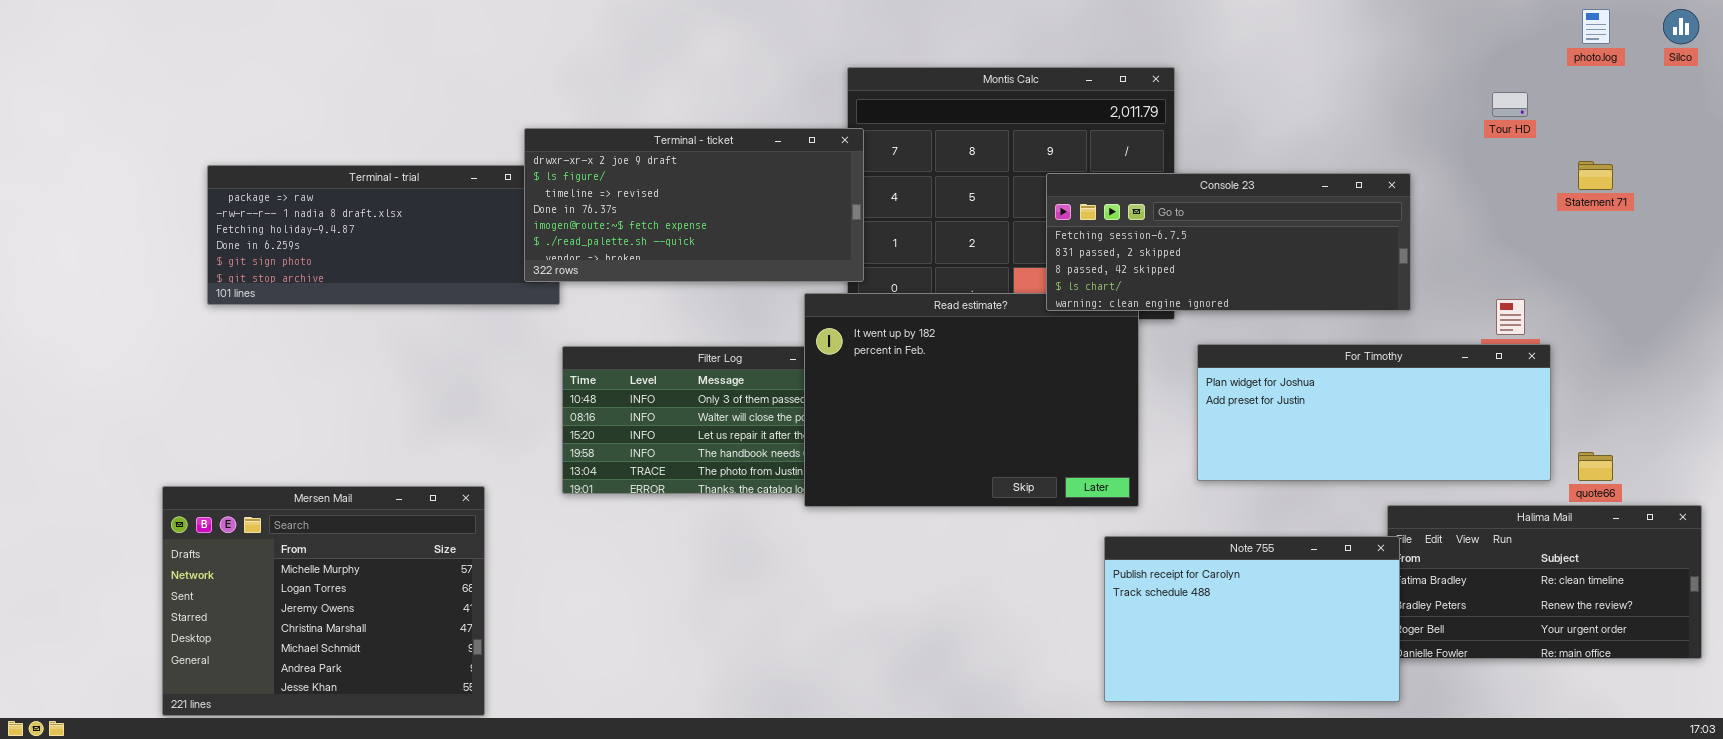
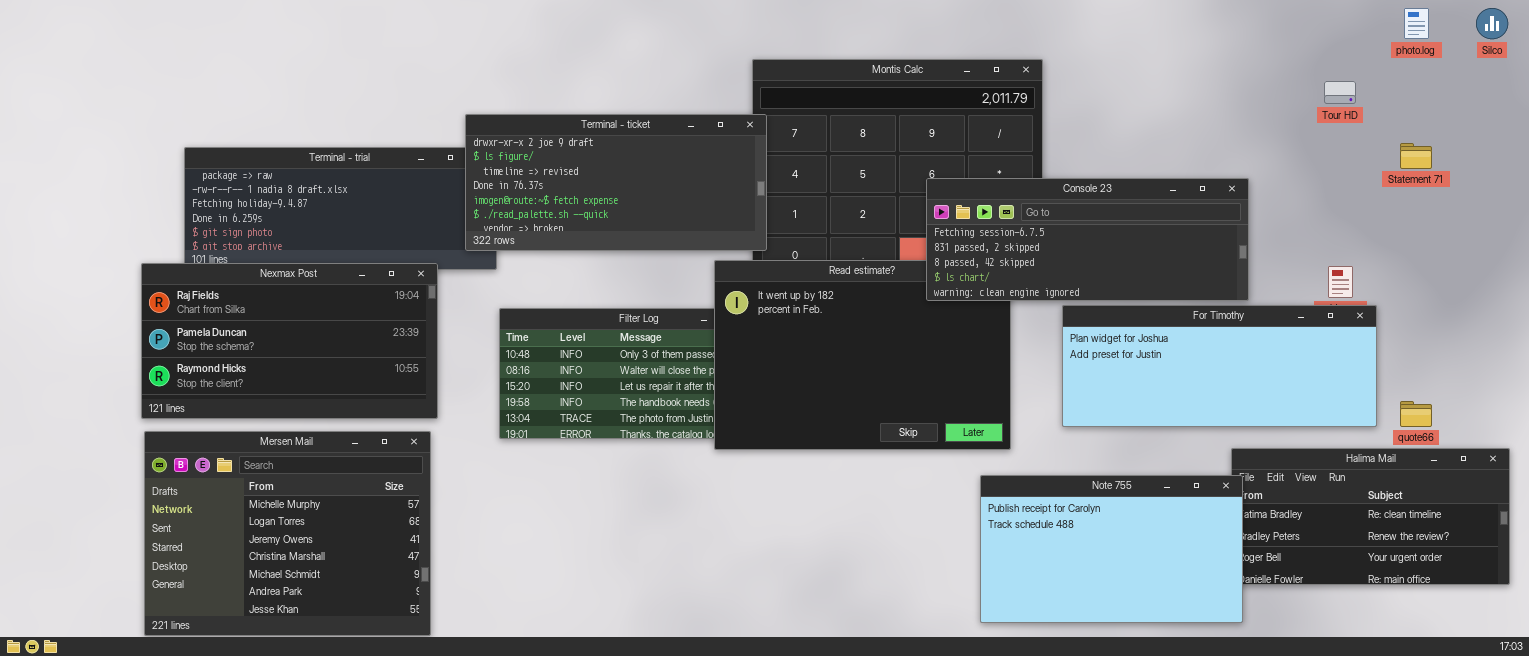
Console 23: [1046,173,1411,311] -> [926,178,1249,301], moved
Nexmax Post: none -> [141,263,438,419], opened

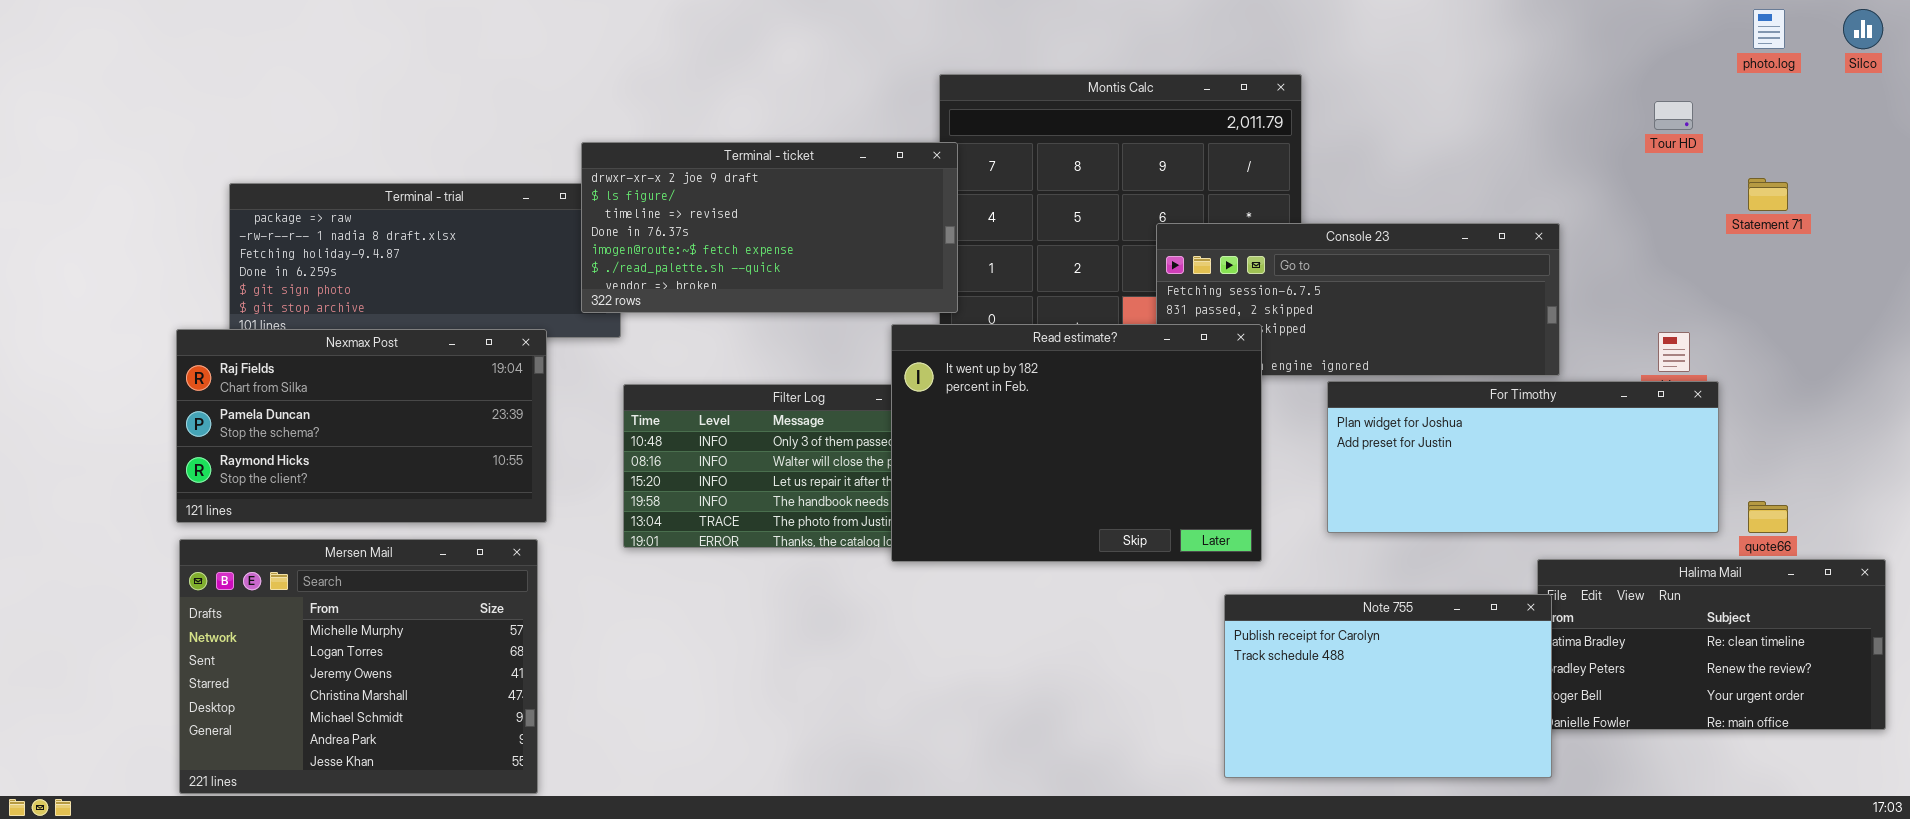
Read estimate?: [714,260,1011,450] -> [891,324,1262,562], raised

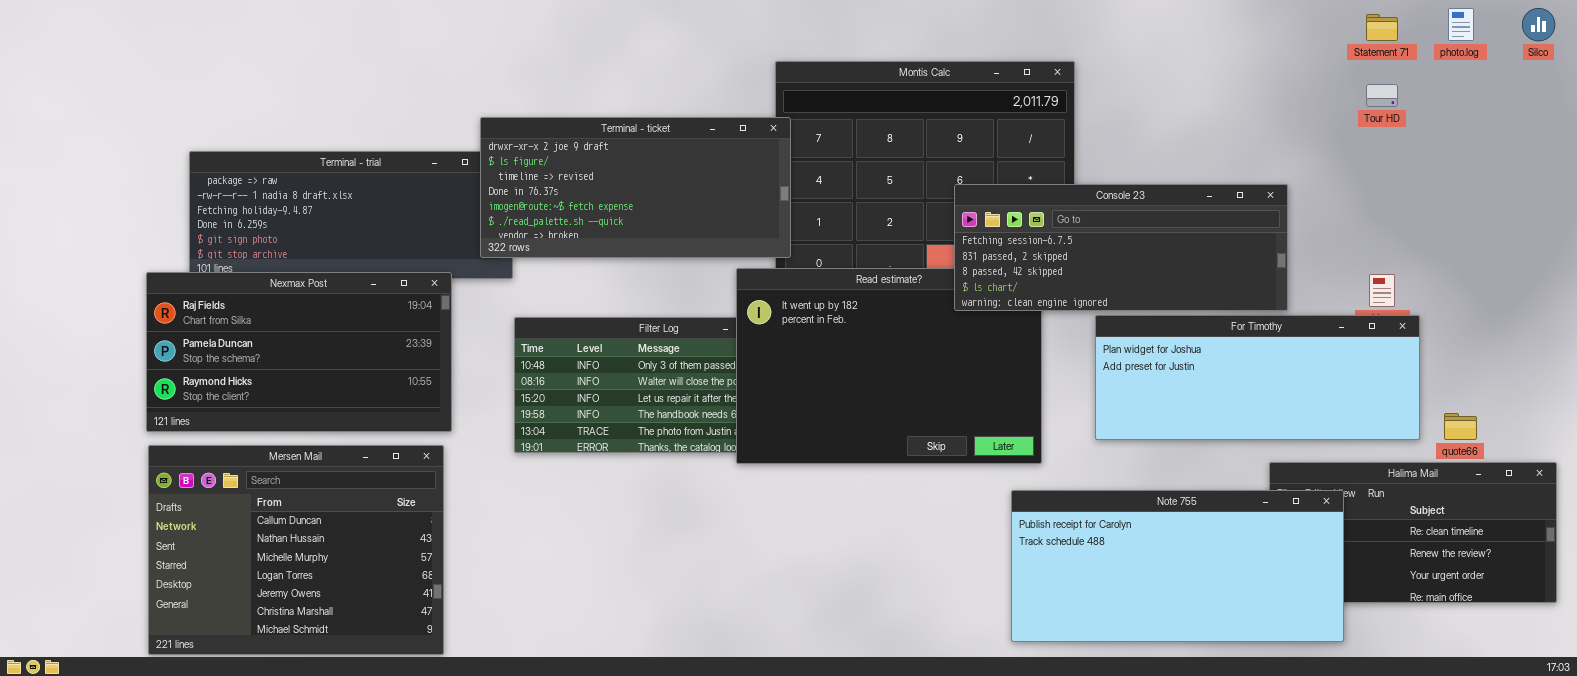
Statement 71: [1748,178,1788,211] -> [1366,14,1398,41], moved
Console 23: [1156,223,1560,376] -> [954,184,1288,311], raised
Mersen Mail: [179,539,538,794] -> [148,445,444,655], scrolled up 2 rows
Note 755: [1224,594,1552,778] -> [1011,490,1344,642], resized

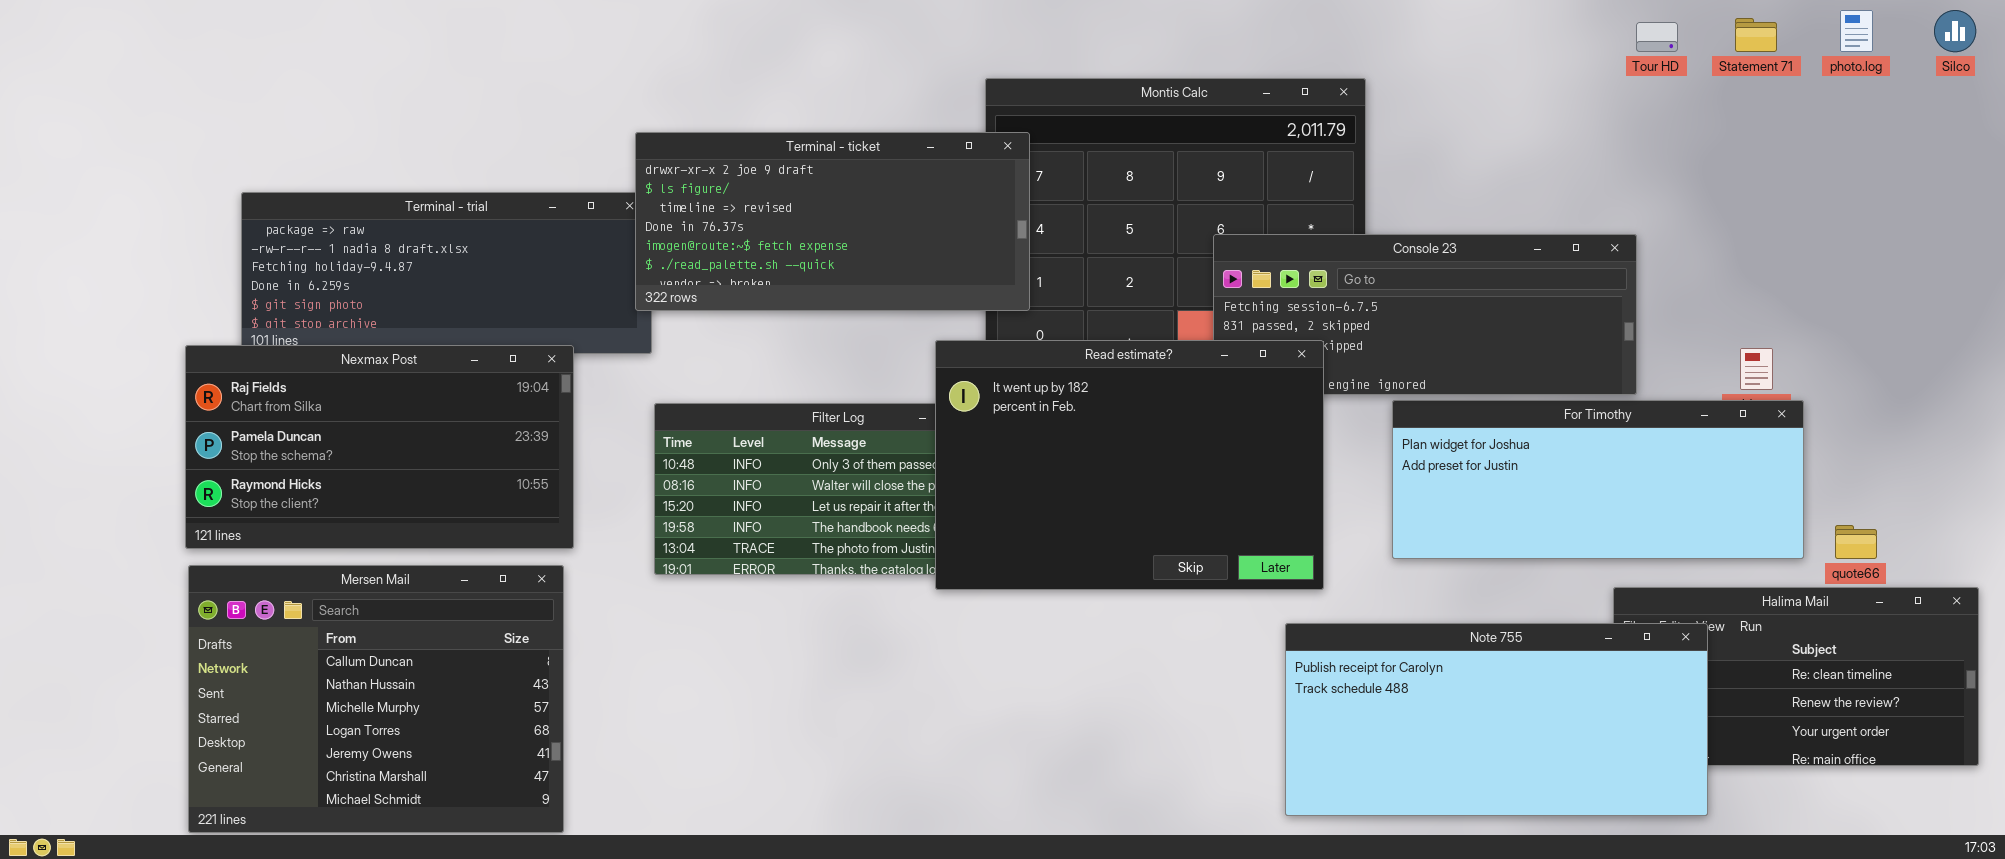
Tour HD: [1366,84,1398,107] -> [1636,22,1678,52], moved
Terminal - ticket: [480,117,791,258] -> [635,132,1030,311], moved
Read estimate?: [736,268,1042,464] -> [935,340,1324,590], raised

